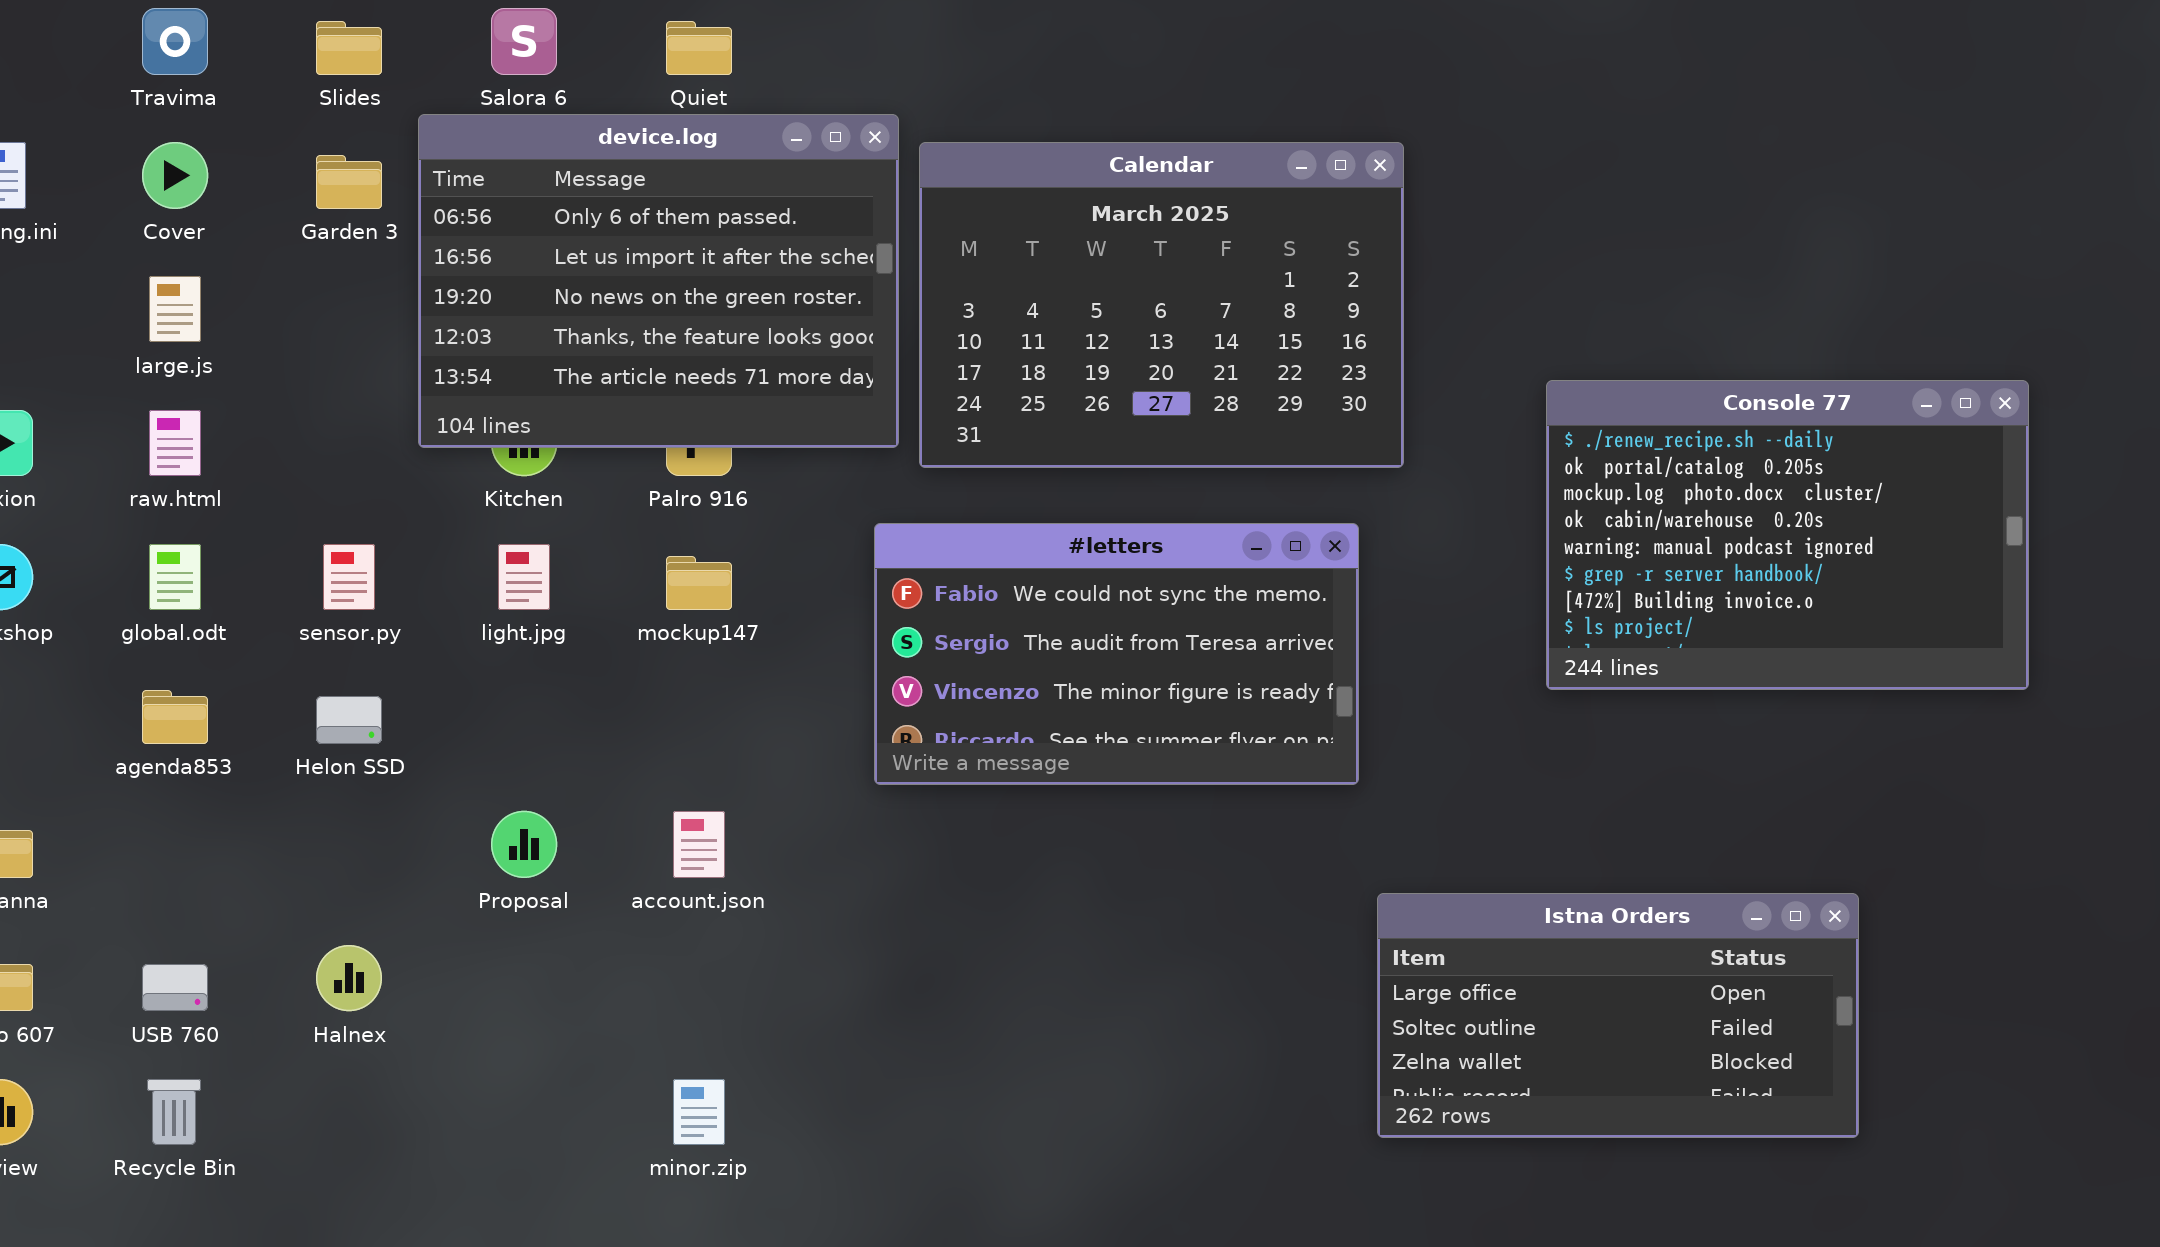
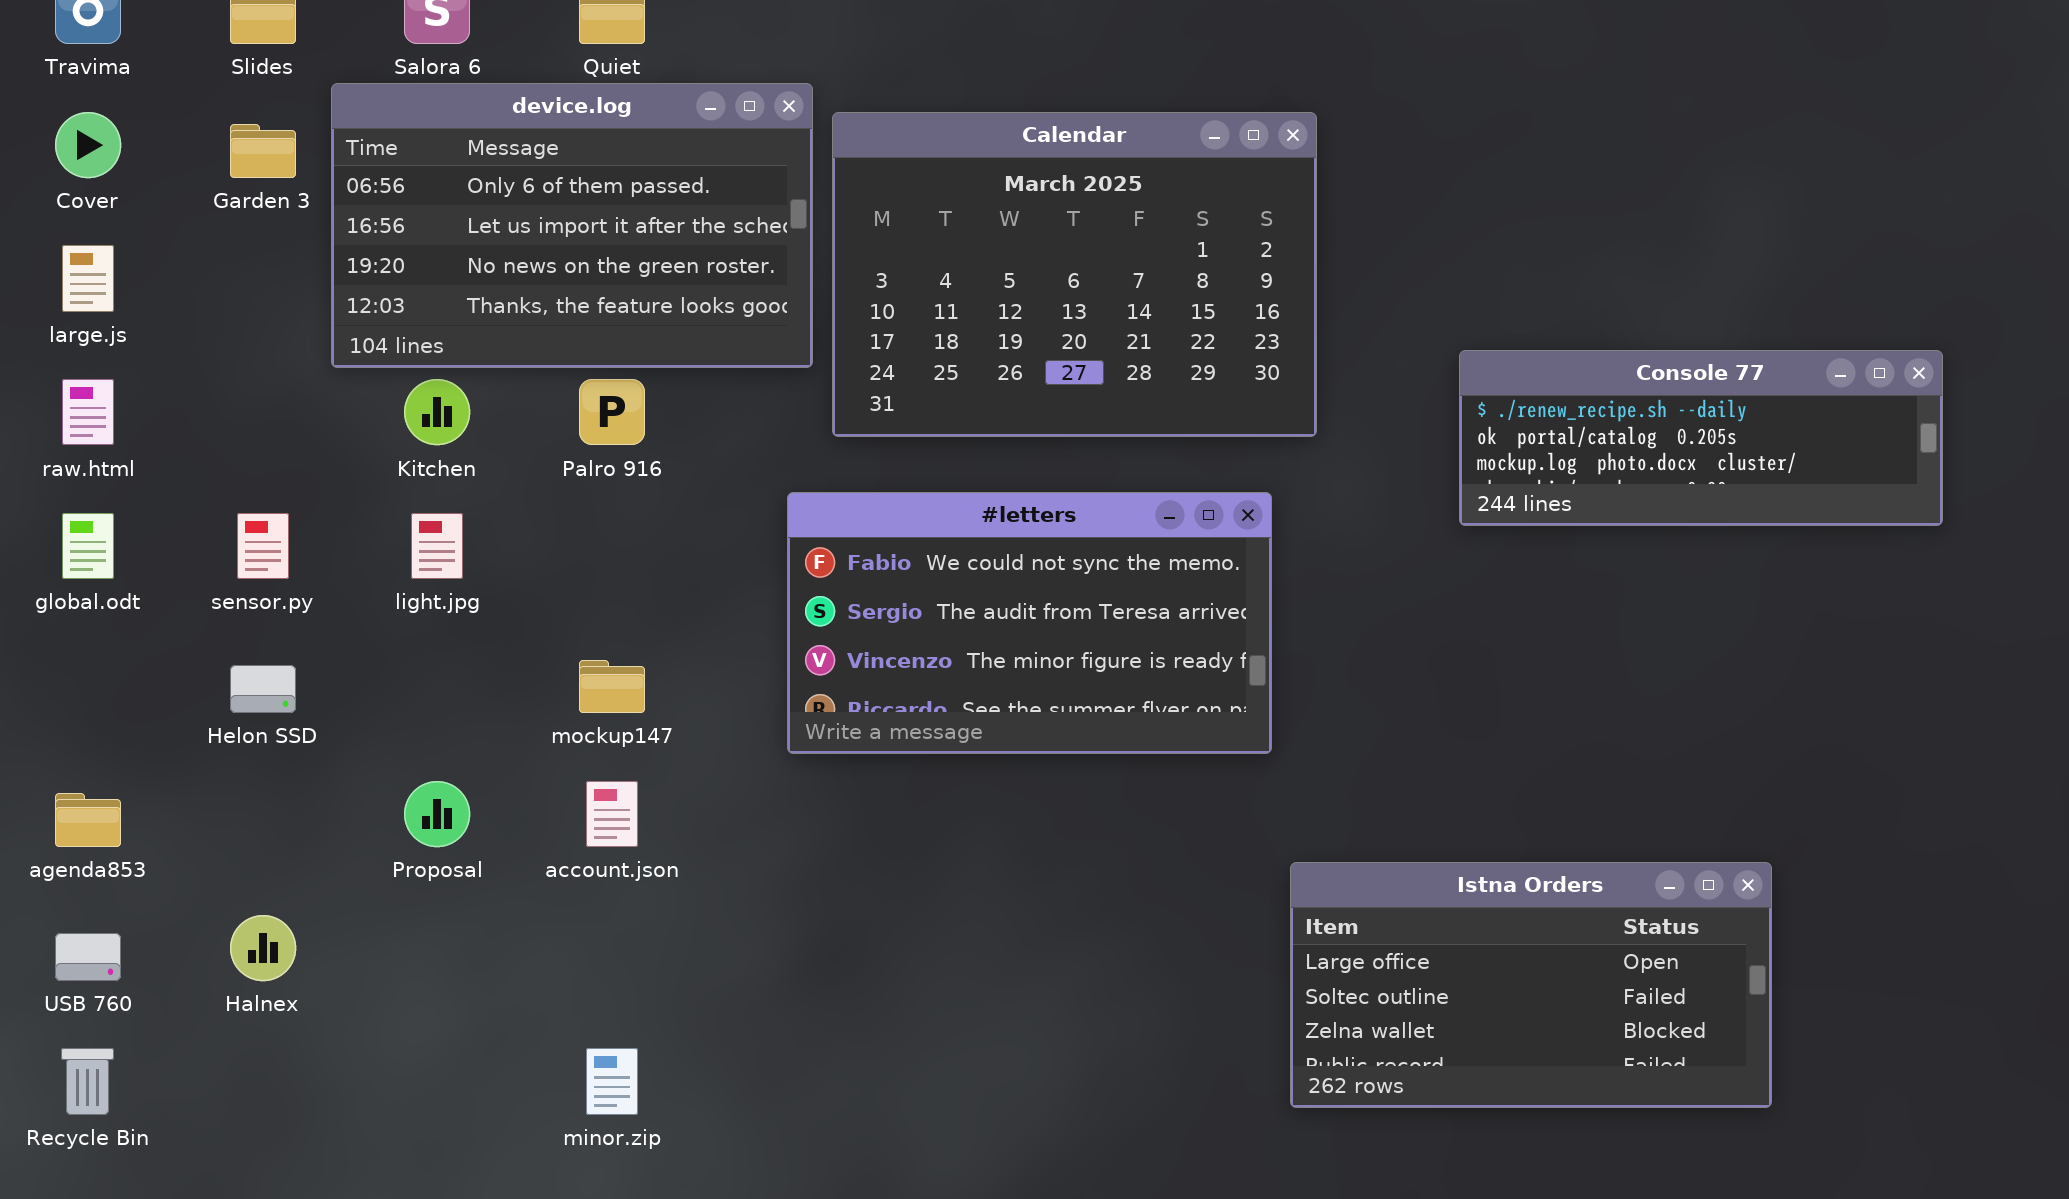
device.log: [418,114,899,448] -> [331,83,813,368], resized
Console 77: [1546,380,2029,690] -> [1459,350,1943,526], resized
mockup147: [666,556,732,610] -> [579,660,645,713], moved
agenda853: [142,690,208,744] -> [55,793,121,847], moved

